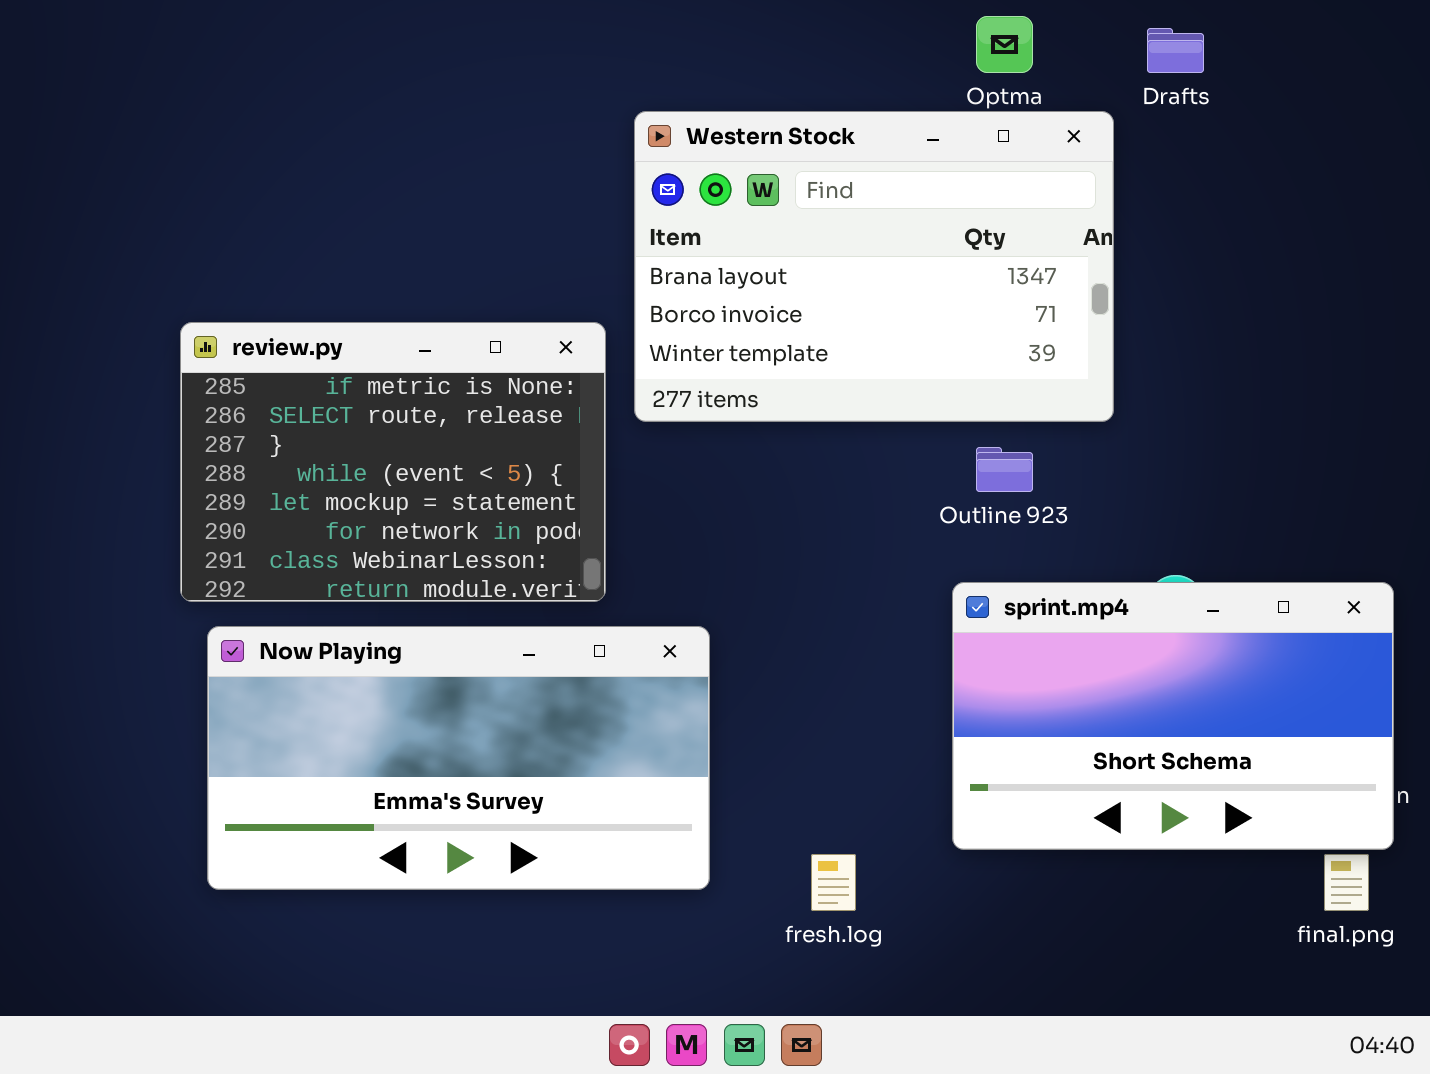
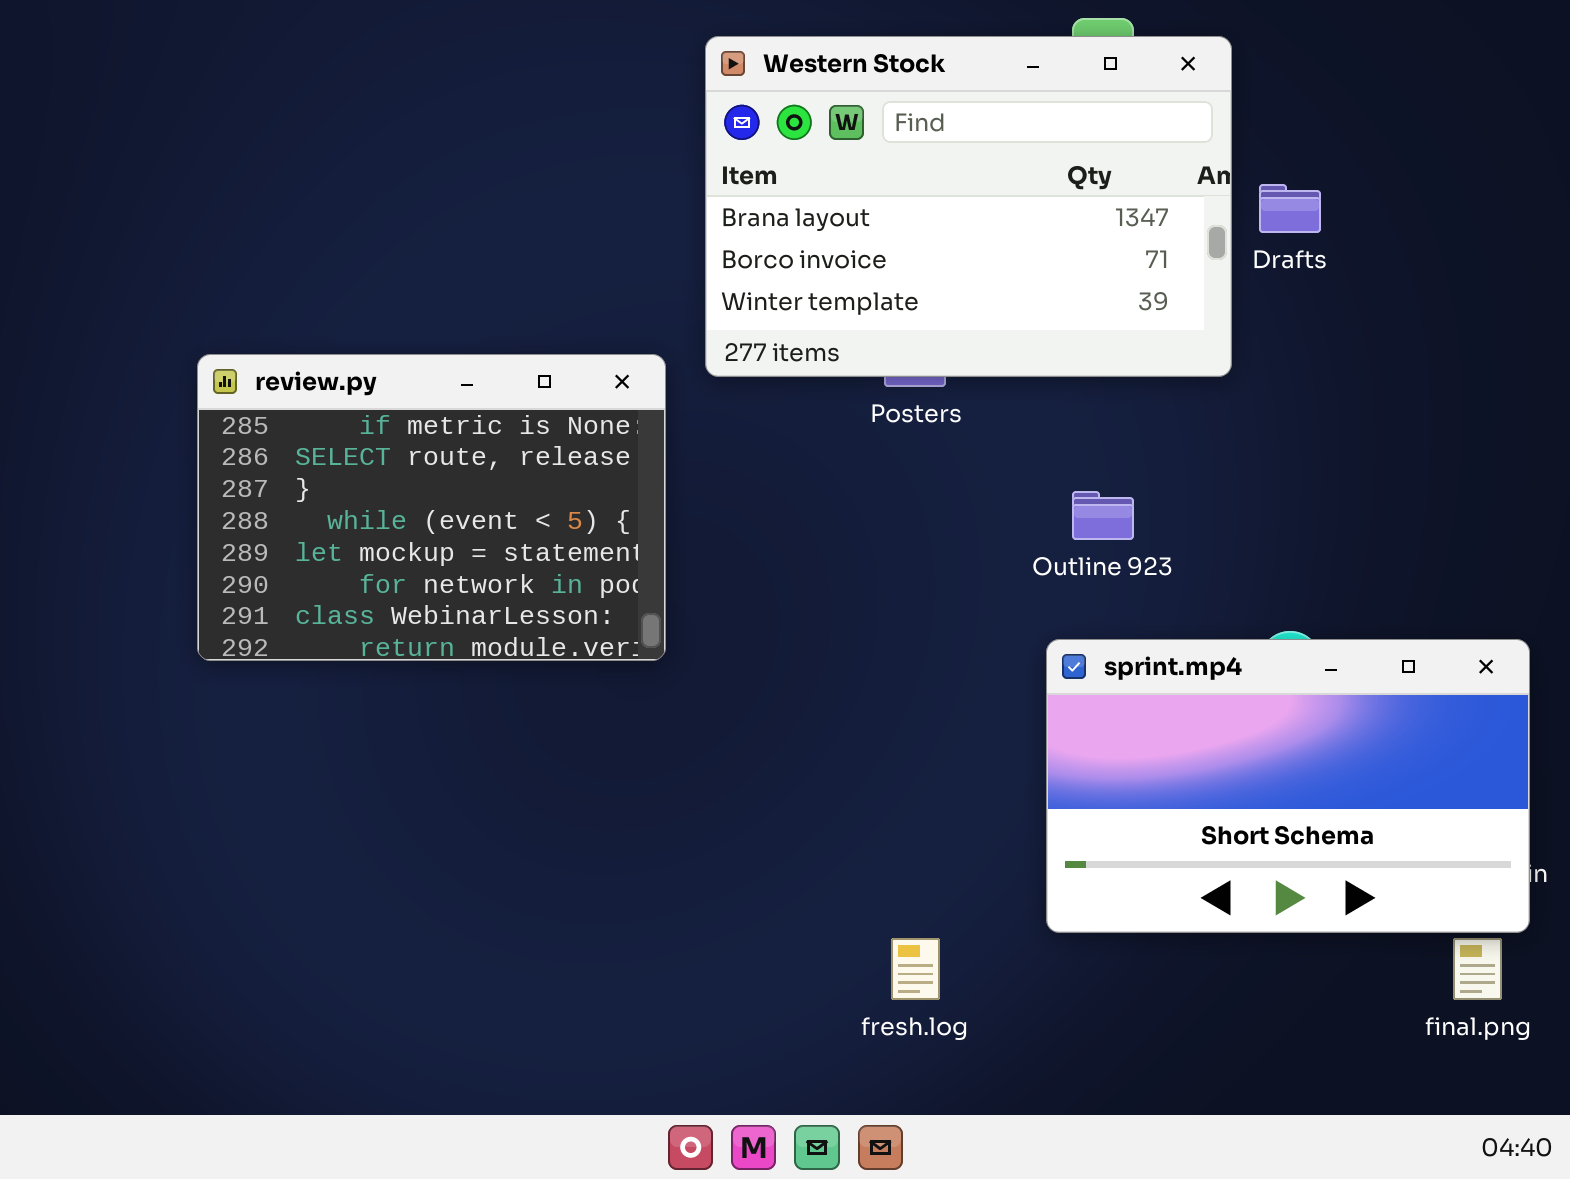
Drafts: [1147,28,1204,73] -> [1259,184,1321,233], moved
Western Stock: [634,111,1114,422] -> [705,36,1232,377], moved
Now Playing: [207,626,710,890] -> none, closed

